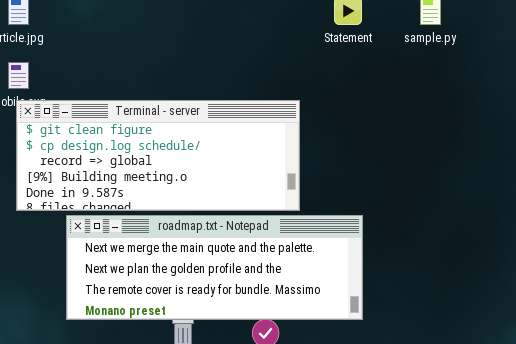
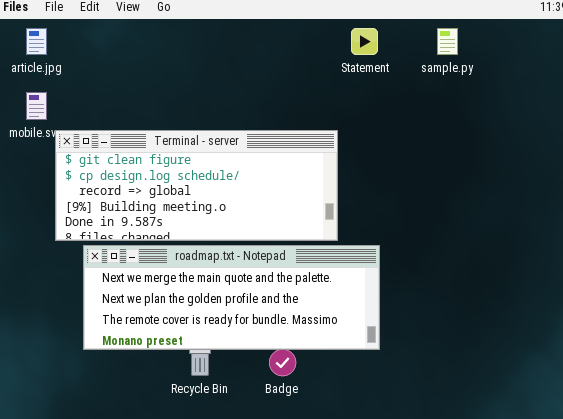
Terminal - server: [16,100,300,211] -> [55,130,338,241], moved

